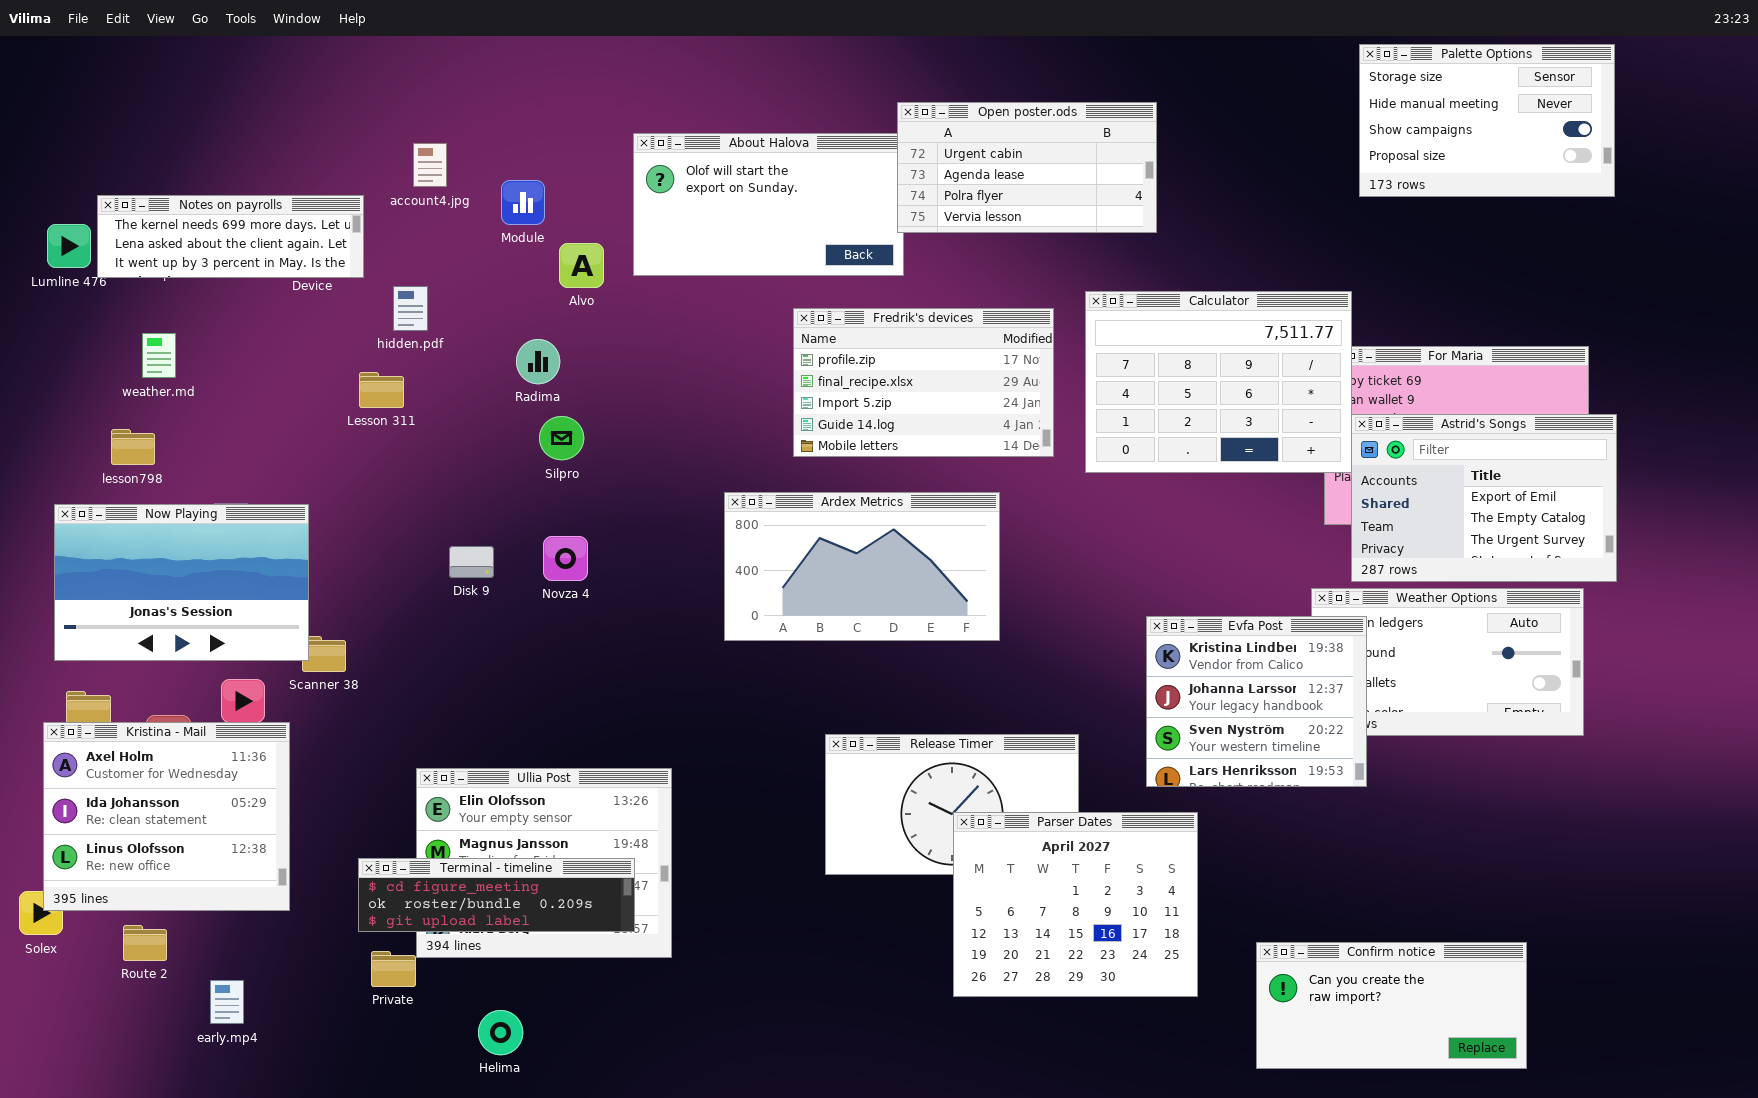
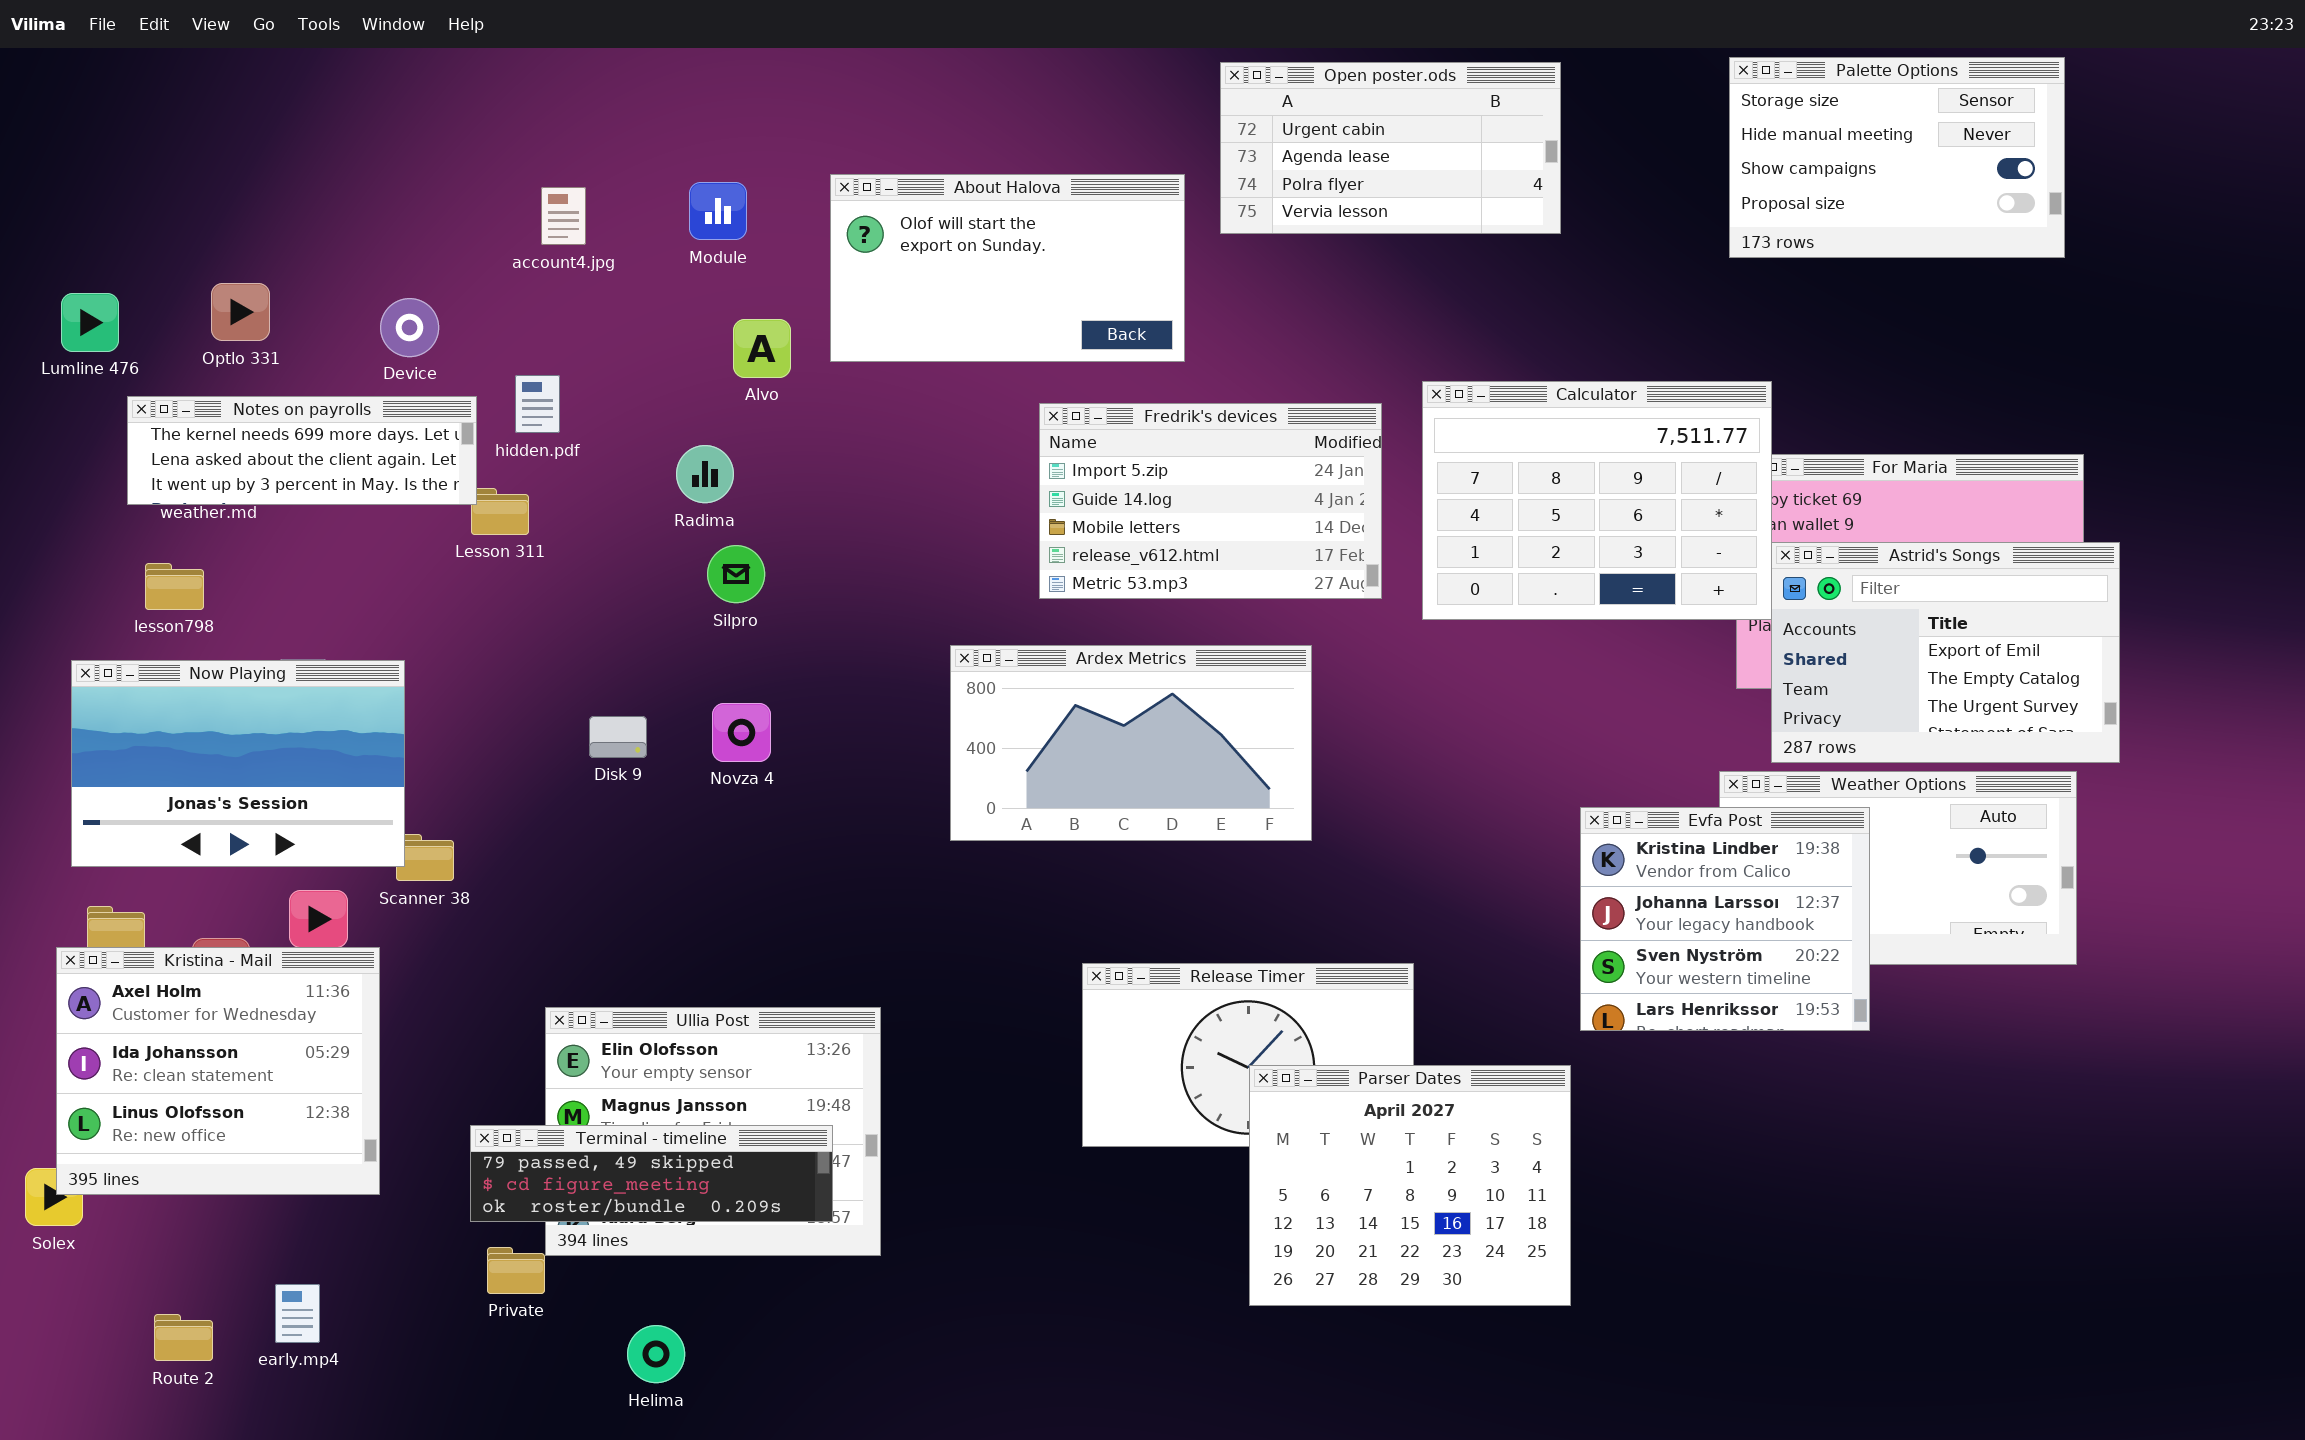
Palette Options: [1359,44,1615,197] -> [1729,57,2065,258], moved
Open poster.ods: [897,102,1157,233] -> [1220,62,1561,234], moved
Module: [501,180,545,225] -> [689,182,747,240], moved
Notes on payrolls: [97,195,364,278] -> [127,396,477,505], moved
Fredrik's devices: [793,308,1054,457] -> [1039,403,1382,599], scrolled down 2 rows
Evfa Post: [1146,616,1367,787] -> [1580,807,1870,1031], moved
Terminal - timeline: [358,858,635,932] -> [470,1125,833,1222], scrolled up 1 row
Route 2: [123,925,167,961] -> [154,1314,213,1361], moved
Confirm notice: [1256,942,1527,1069] -> none, closed

